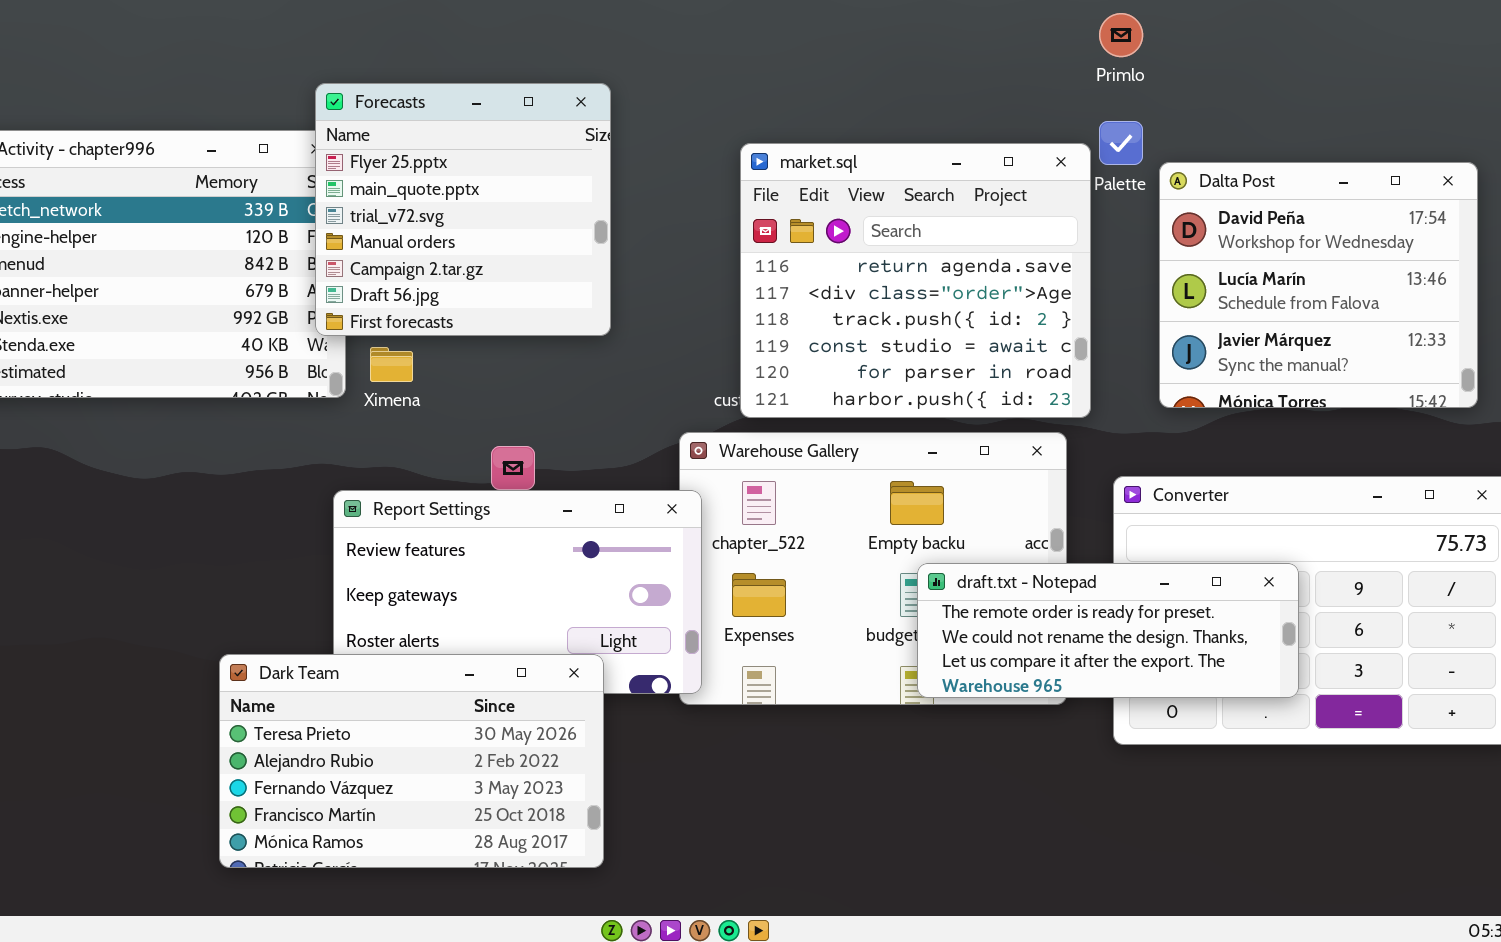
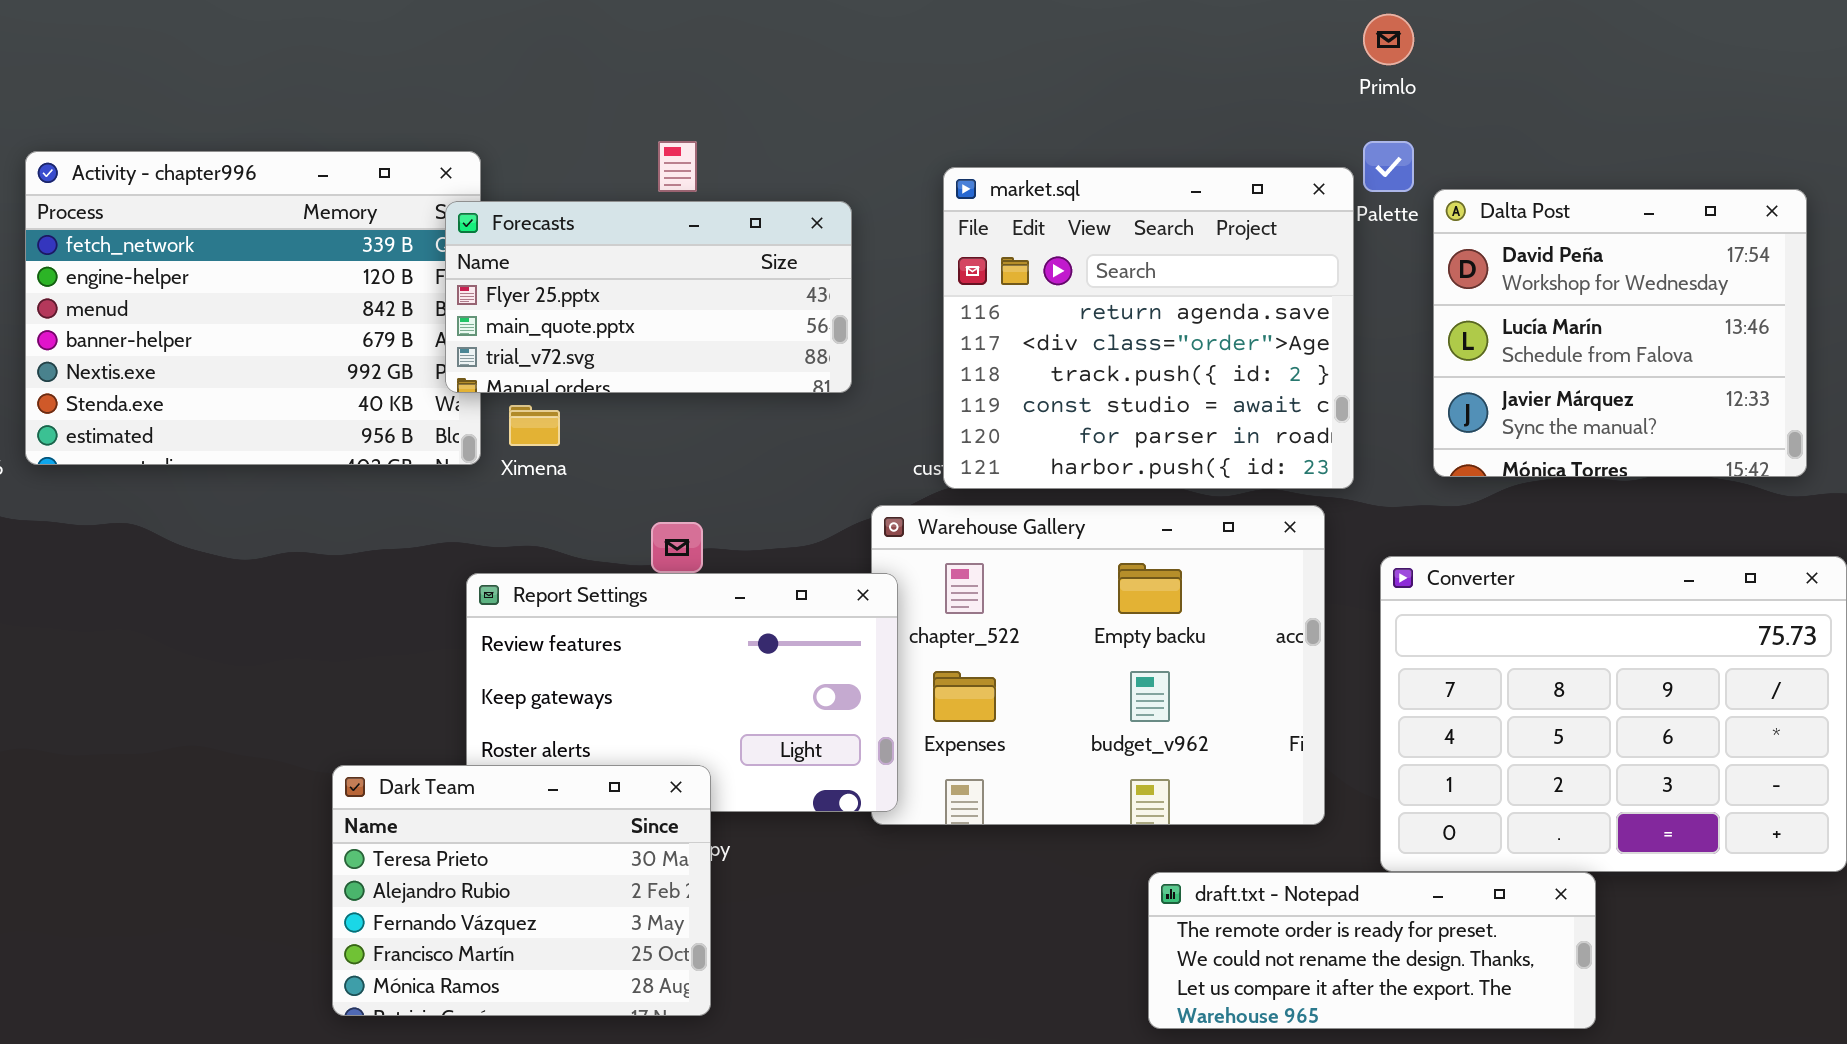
Forecasts: [315,83,611,336] -> [445,201,852,393], resized
draft.txt - Notepad: [917,563,1299,698] -> [1148,872,1596,1029], moved
Dark Team: [219,654,604,868] -> [332,765,711,1016], resized

